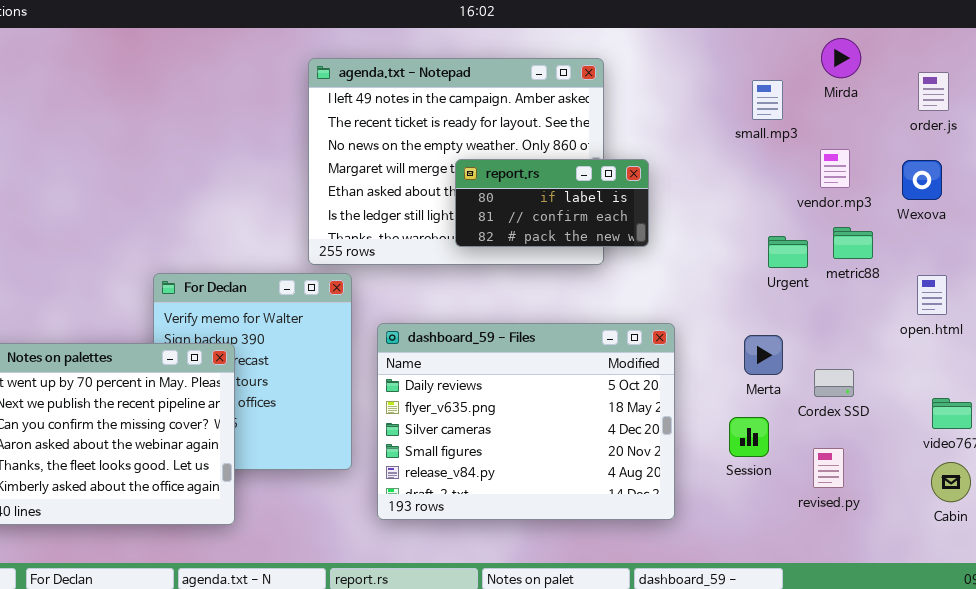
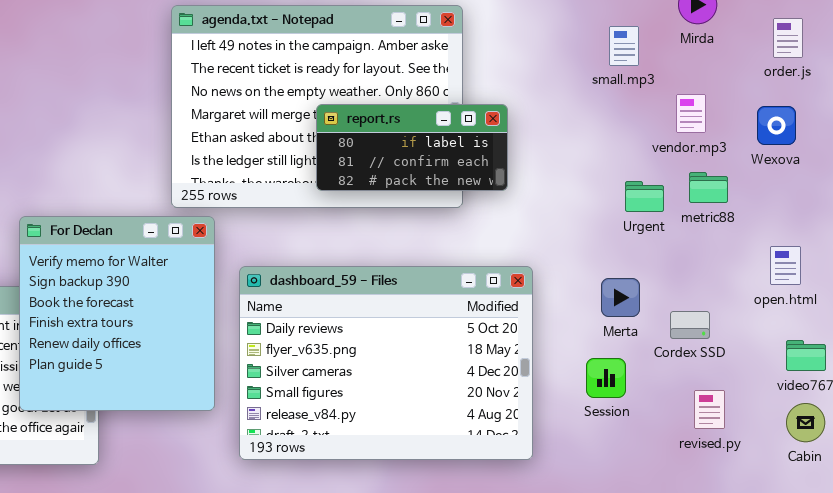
For Declan: [153,273,352,470] -> [19,216,215,411], raised
open.html: [917,275,947,315] -> [770,246,801,285], moved
revised.py: [813,448,844,488] -> [694,390,725,429], moved

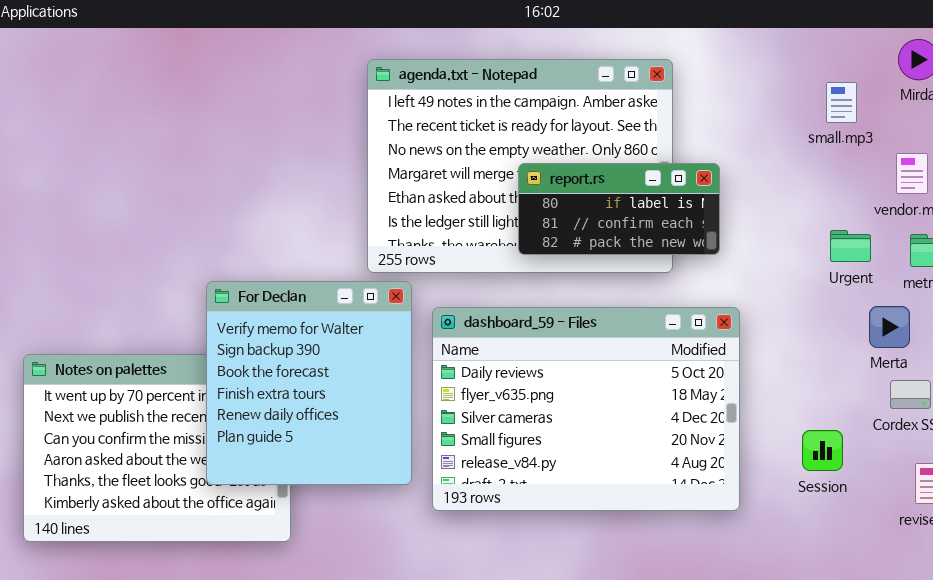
Urgent: [625,181,664,212] -> [830,230,871,262], moved
dashboard_59 - Files: [239,266,533,460] -> [432,307,740,511], moved
Merta: [601,278,640,317] -> [869,306,910,348], moved

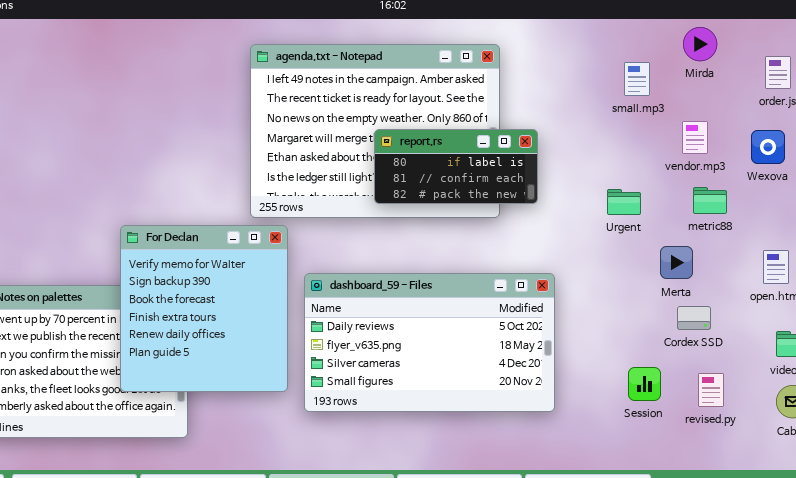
Urgent: [830,230,871,262] -> [607,189,641,215], moved
dashboard_59 - Files: [432,307,740,511] -> [304,273,555,412], resized
Session: [802,430,843,471] -> [628,367,661,401], moved

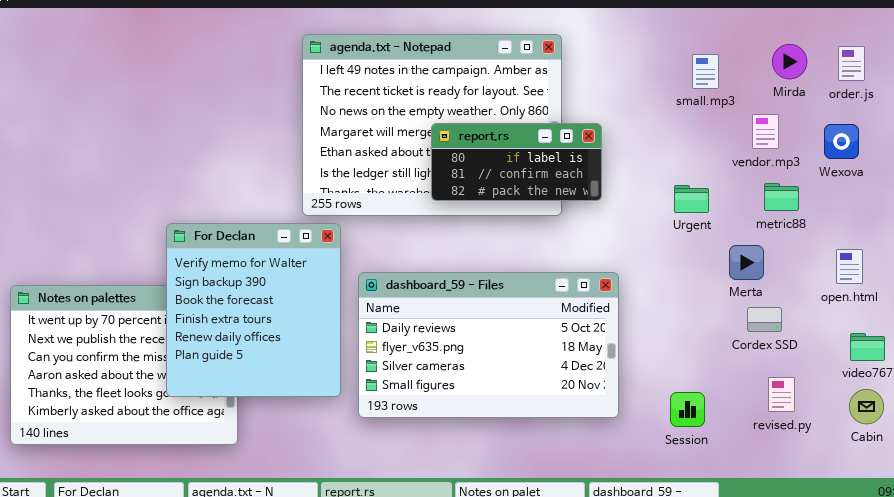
Mirda: [683,27,717,61] -> [772,44,807,79], moved
Session: [628,367,661,401] -> [670,392,705,427], moved

